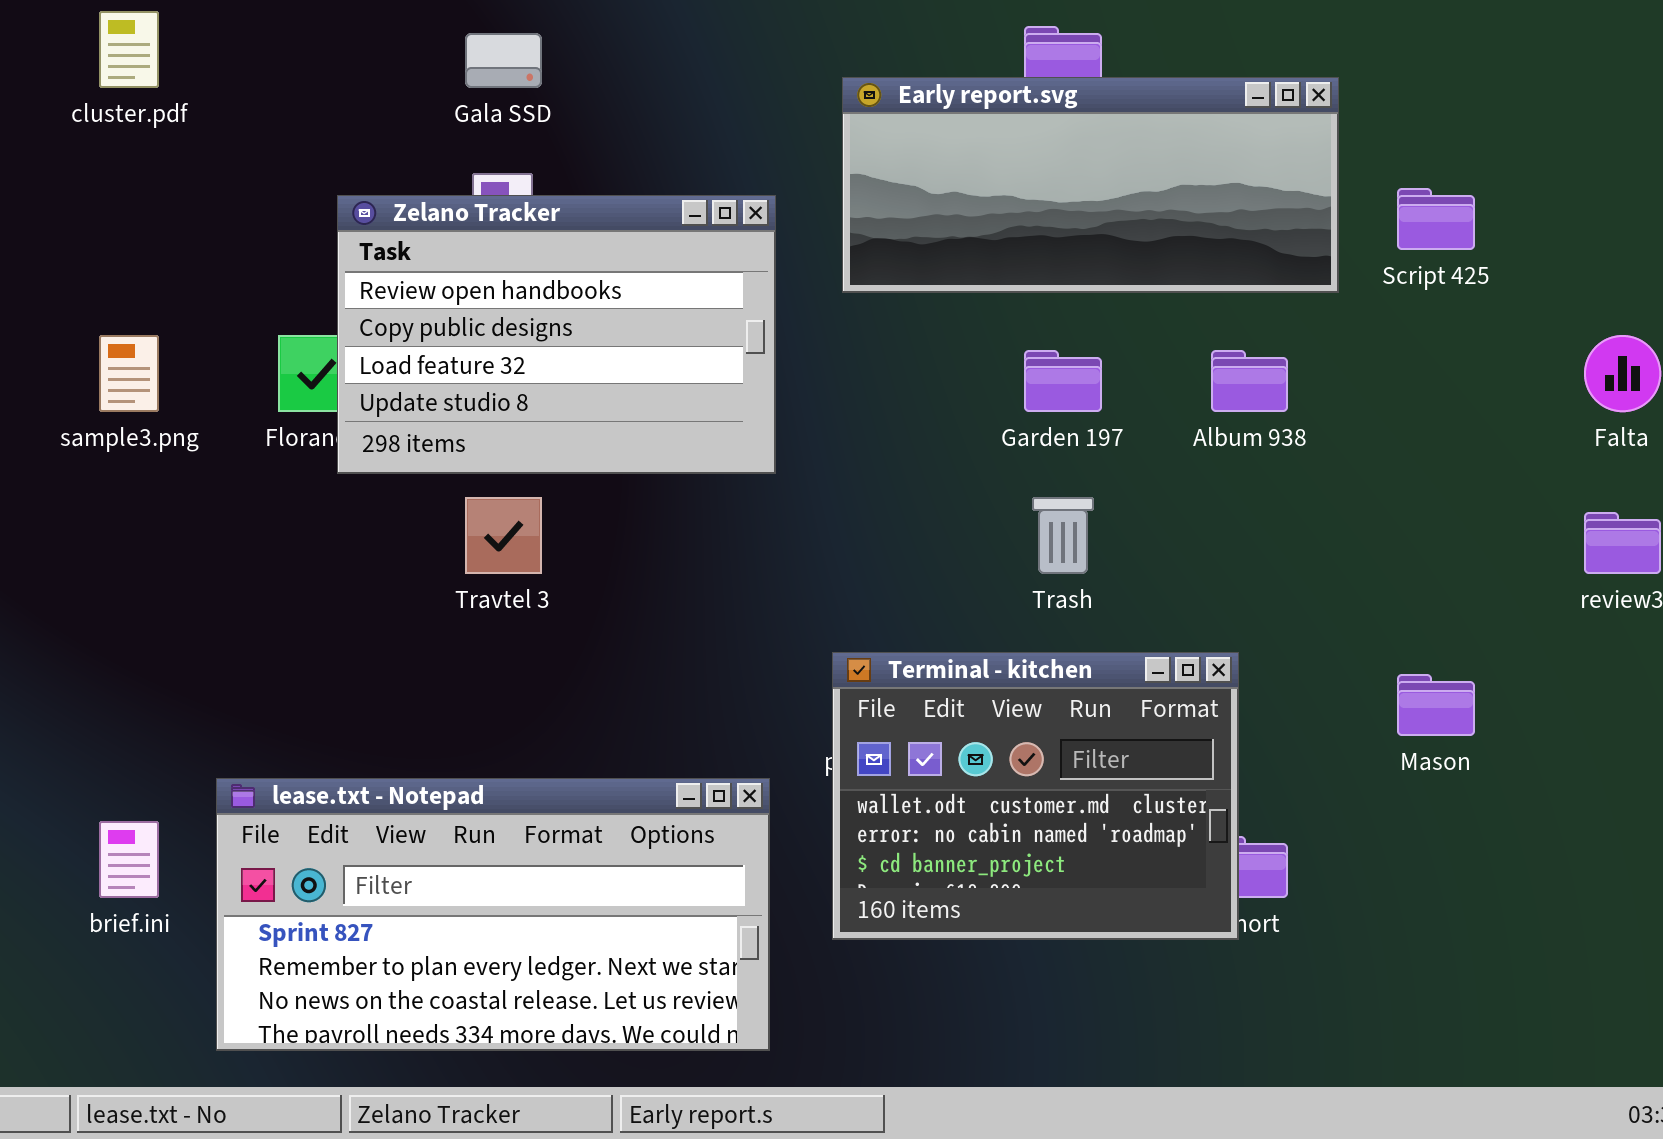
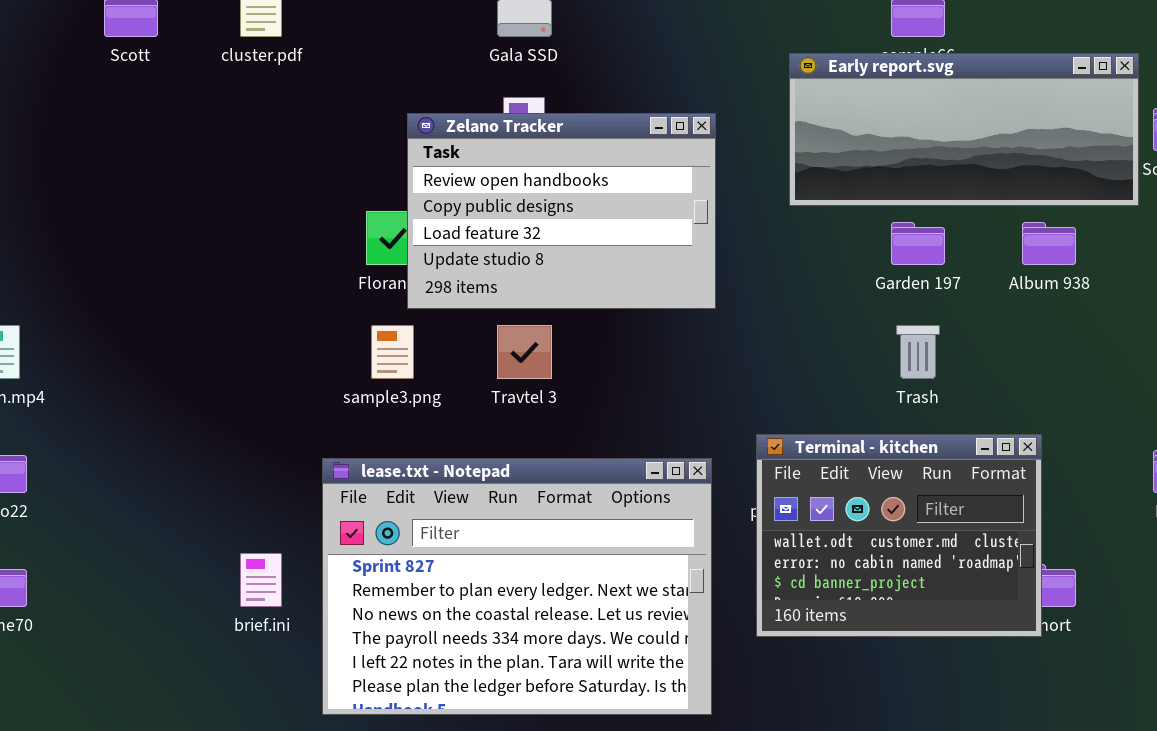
Early report.svg: [842,77,1339,293] -> [789,53,1139,206], moved
sample3.png: [99,335,159,412] -> [371,325,414,379], moved
lease.txt - Notepad: [216,778,770,1051] -> [322,458,712,715], resized

